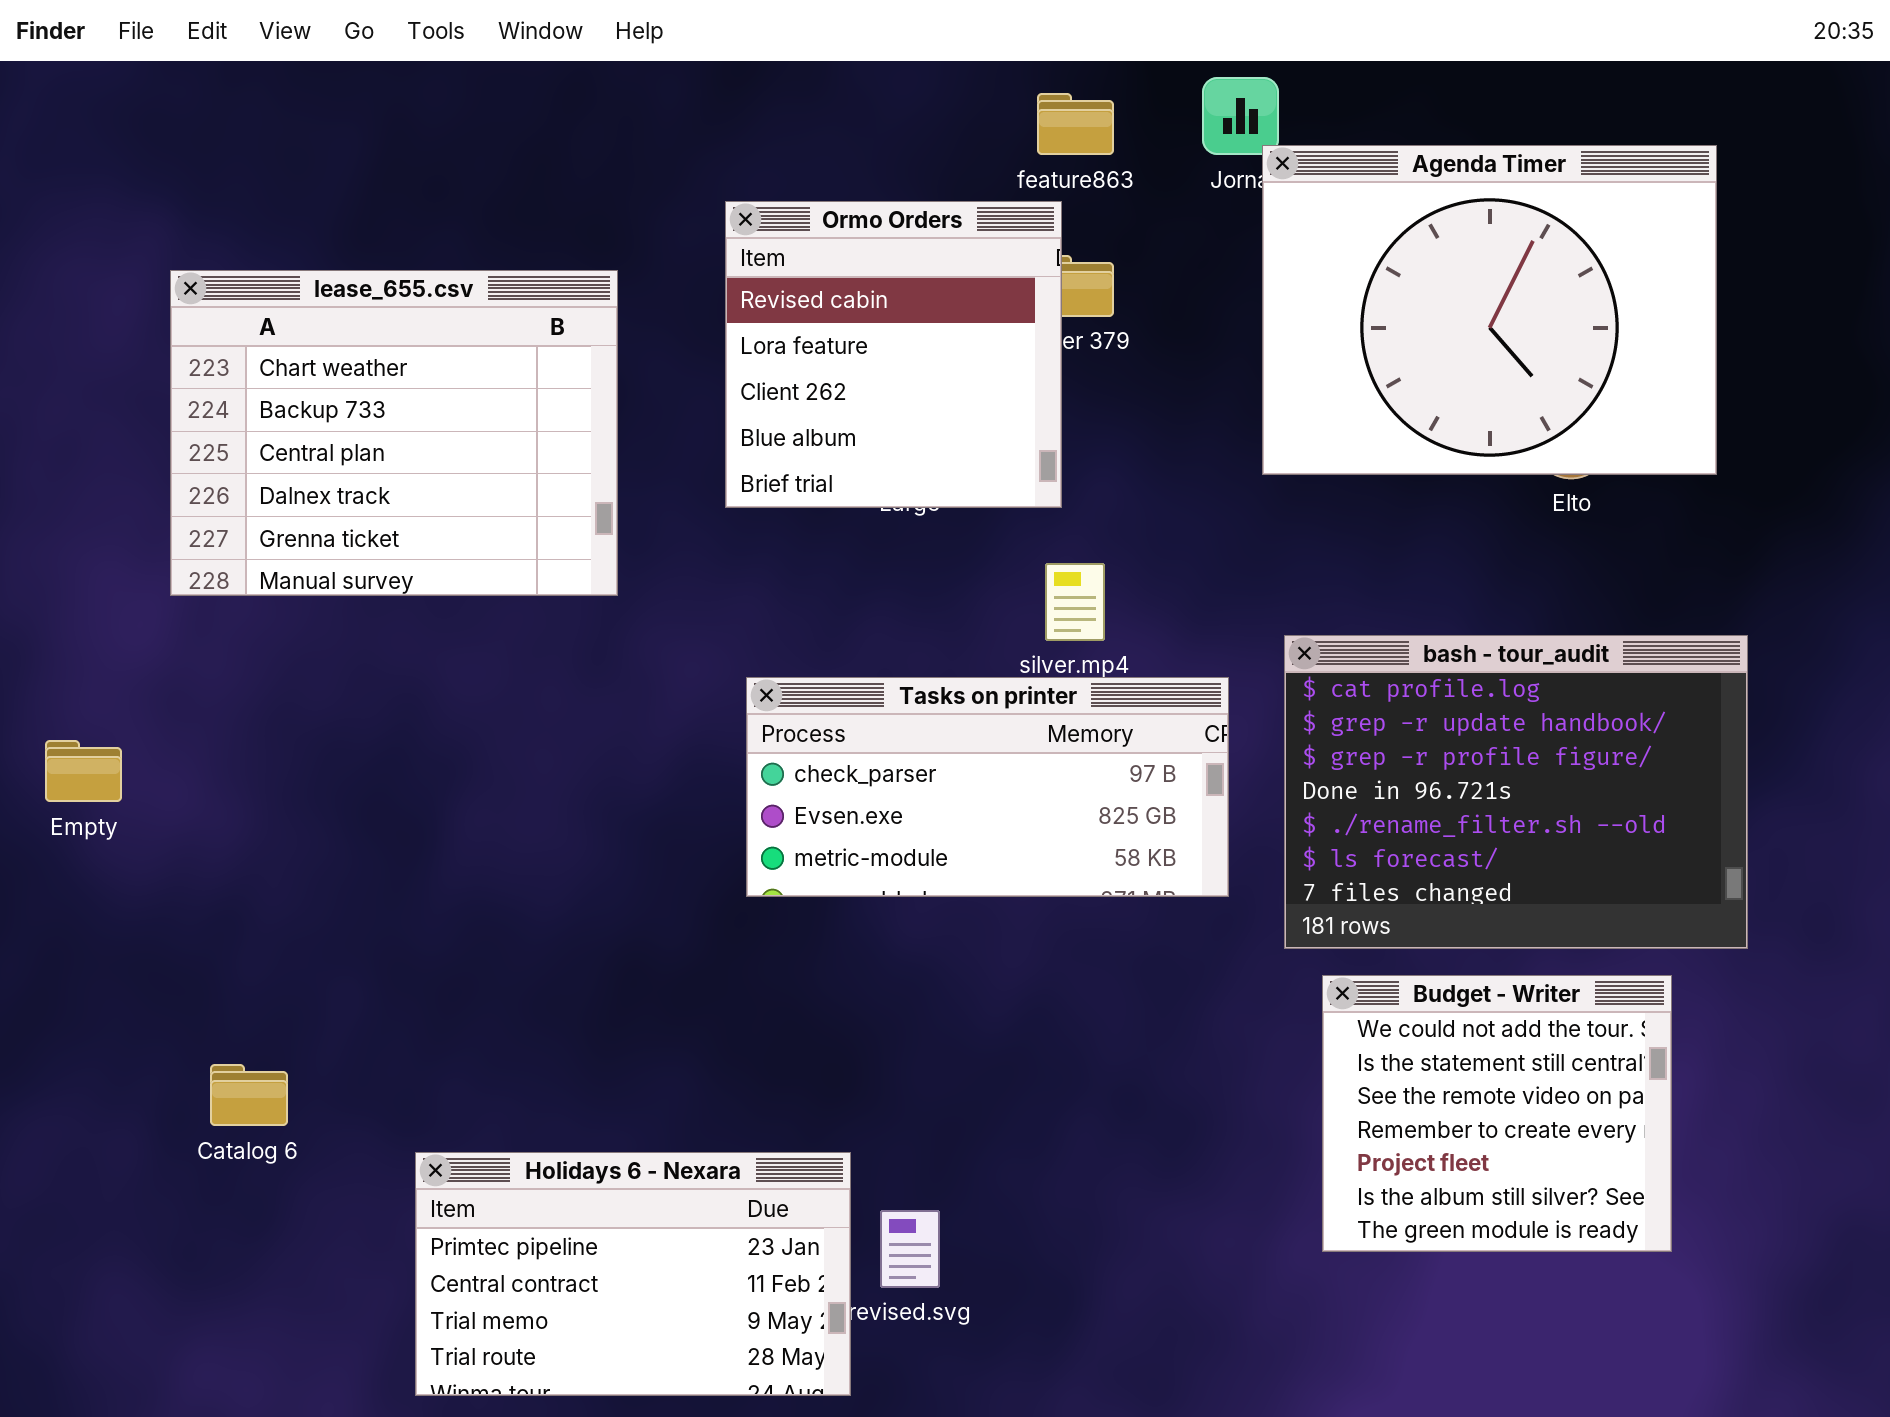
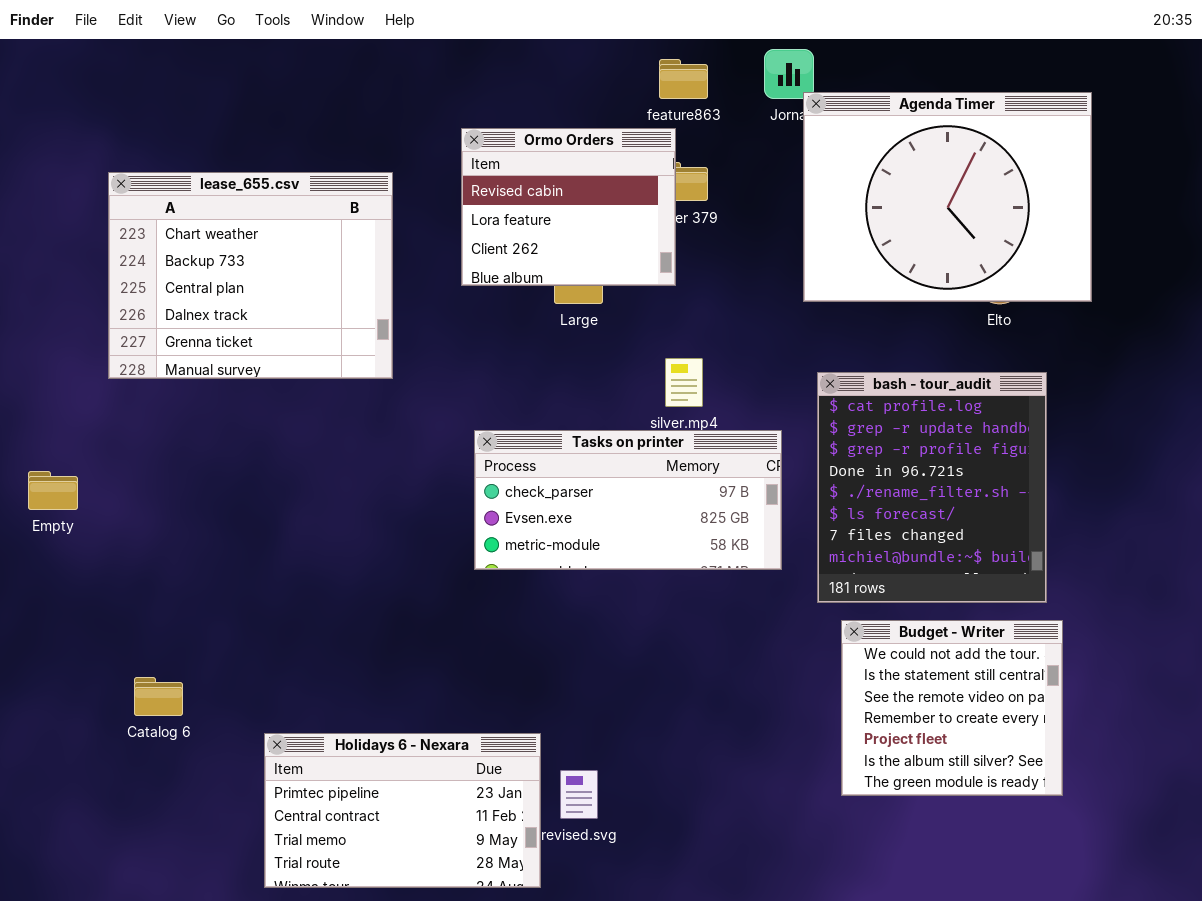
Ormo Orders: [725,201,1062,508] -> [461,128,676,286], resized
bash - tour_audit: [1284,635,1748,949] -> [817,372,1047,603], resized

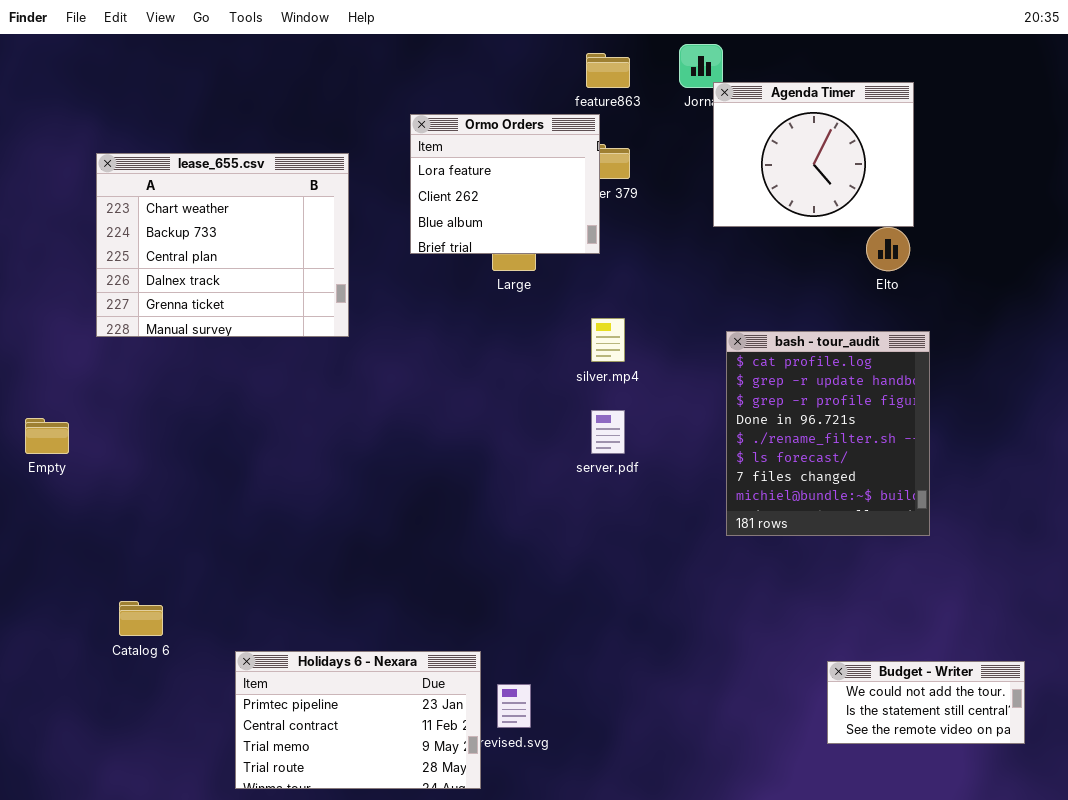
Agenda Timer: [803,92,1092,302] -> [713,82,914,227], resized
Ormo Orders: [461,128,676,286] -> [410,114,600,254], scrolled down 1 row
Tasks on printer: [474,430,782,570] -> none, closed
Budget - Writer: [841,620,1063,796] -> [827,661,1025,744], moved, resized

